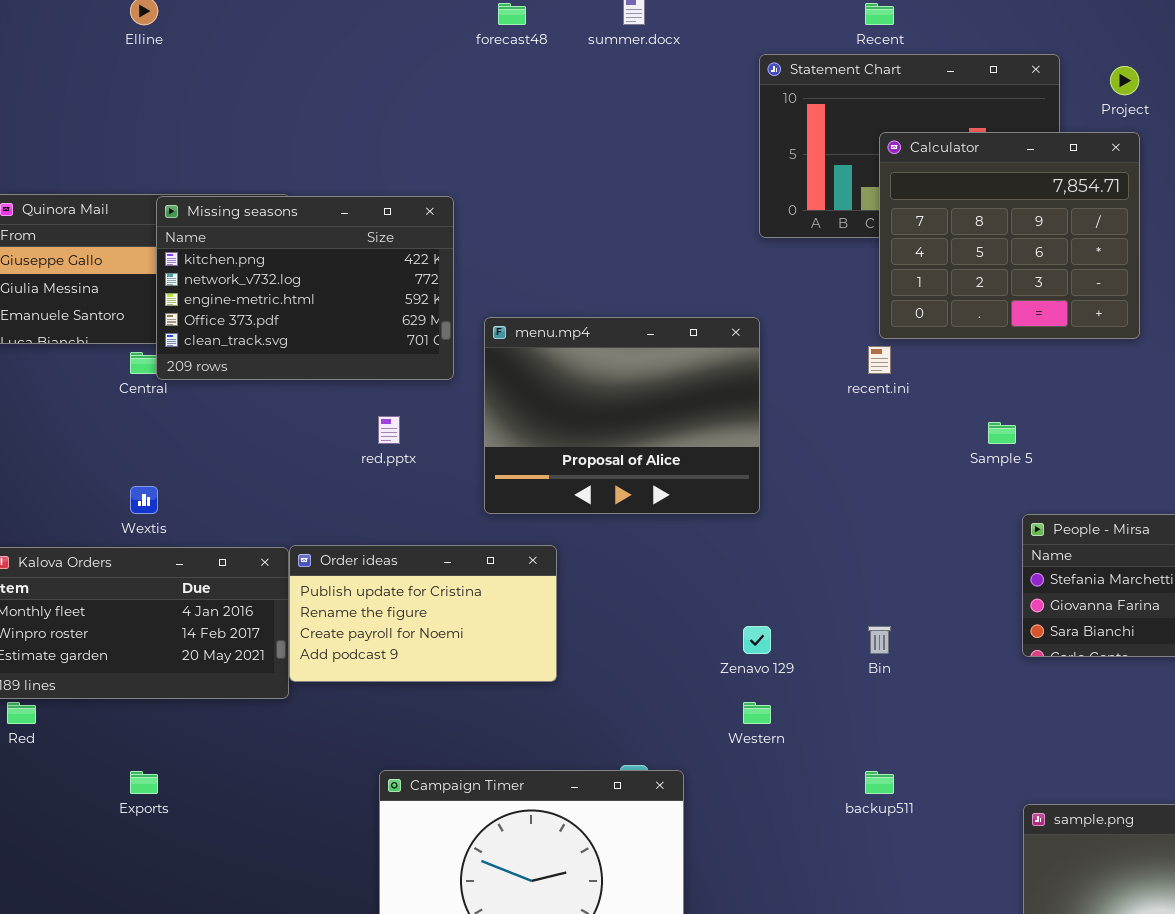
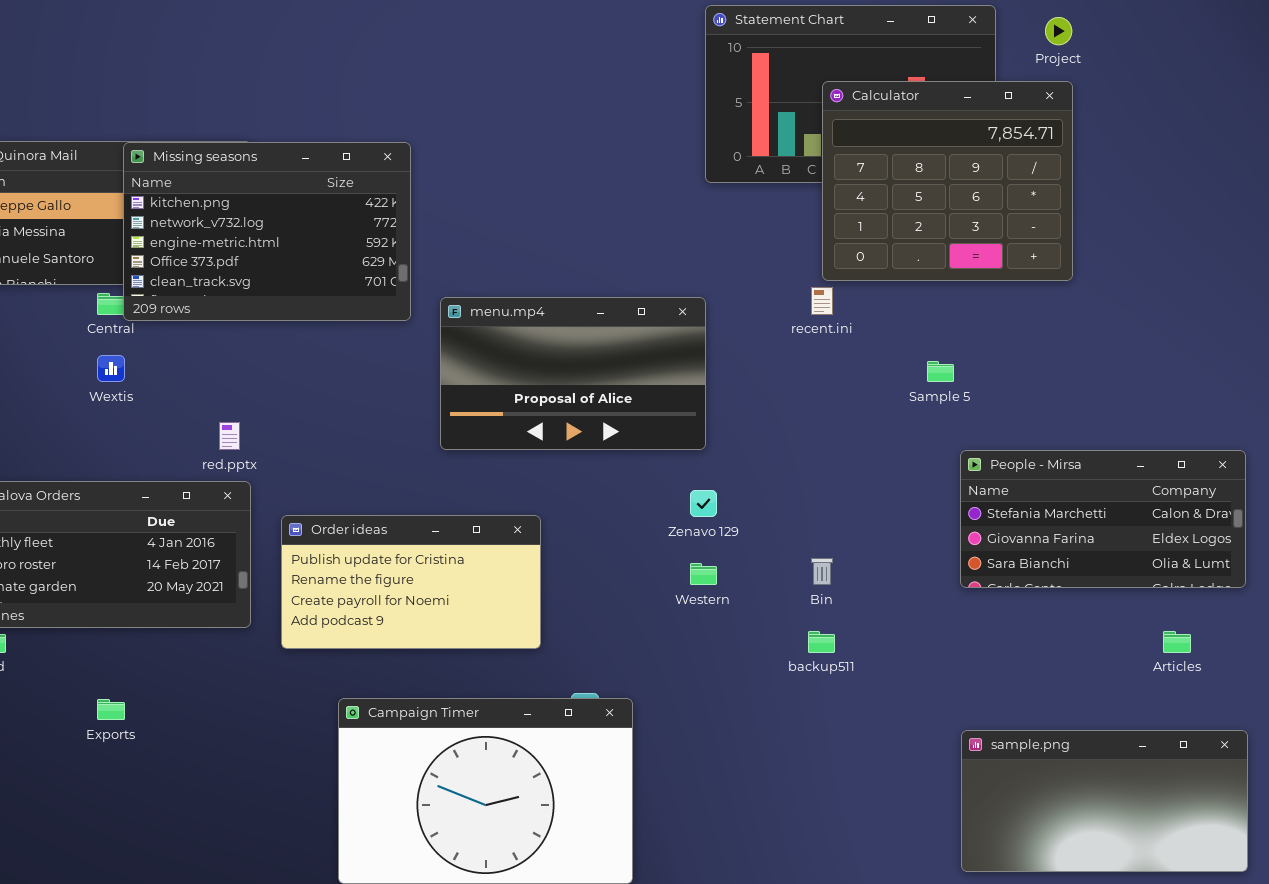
menu.mp4: [484,317,760,514] -> [440,297,706,450], resized
red.pptx: [378,416,400,444] -> [219,422,240,450], moved
Wextis: [130,486,158,514] -> [97,355,125,382], moved
Order ideas: [289,545,557,682] -> [281,515,541,649], moved
Zenavo 129: [743,626,771,654] -> [690,490,717,517], moved
Western: [743,702,771,724] -> [690,563,717,585], moved
backup511: [865,771,894,794] -> [808,631,835,653], moved

